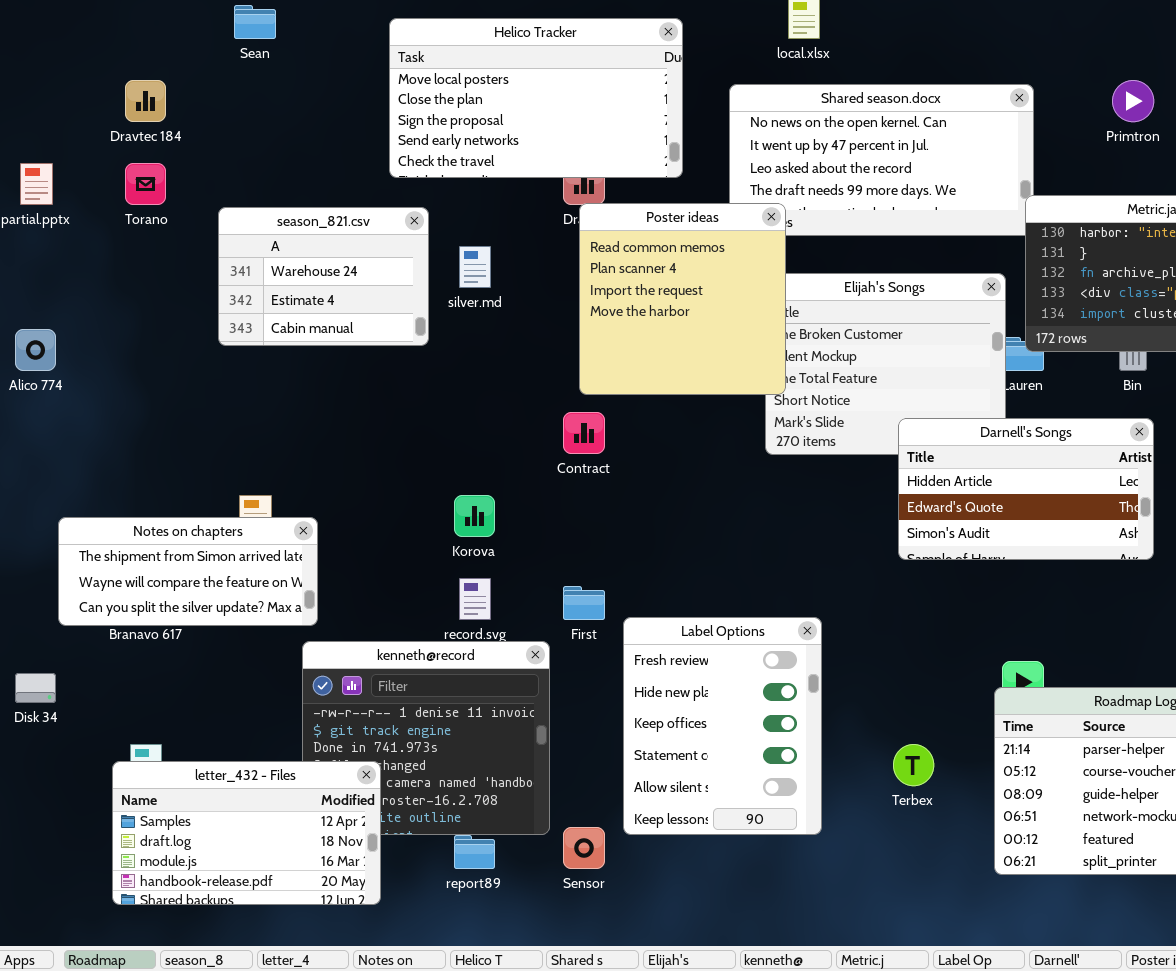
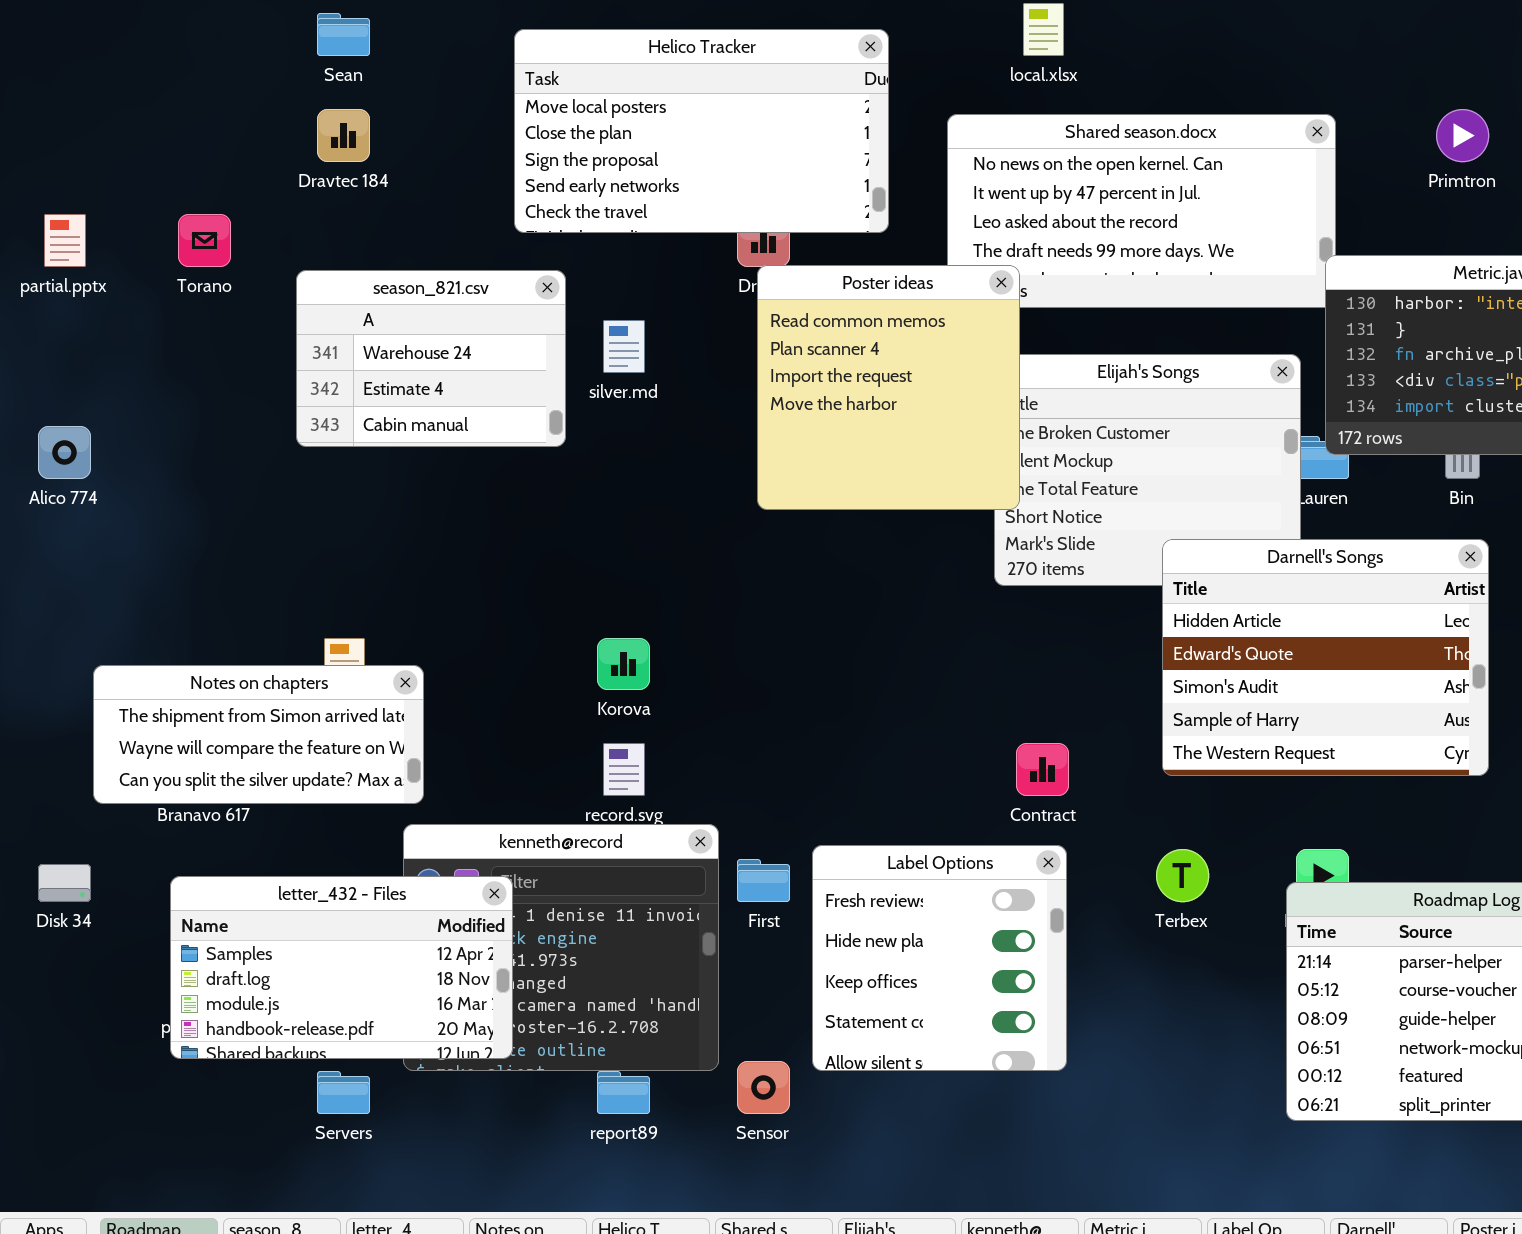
Dravtec 184: [125,80,166,122] -> [317,109,370,162], moved
Contract: [563,412,605,454] -> [1016,743,1069,796], moved
Darnell's Songs: [898,418,1154,560] -> [1162,539,1489,776], resized
First: [563,586,605,620] -> [737,859,790,902], moved
Label Options: [623,617,822,835] -> [812,845,1067,1071], resized
Terbex: [893,744,934,786] -> [1156,849,1209,902], moved
letter_432 - Files: [112,761,381,905] -> [170,876,513,1059], moved

